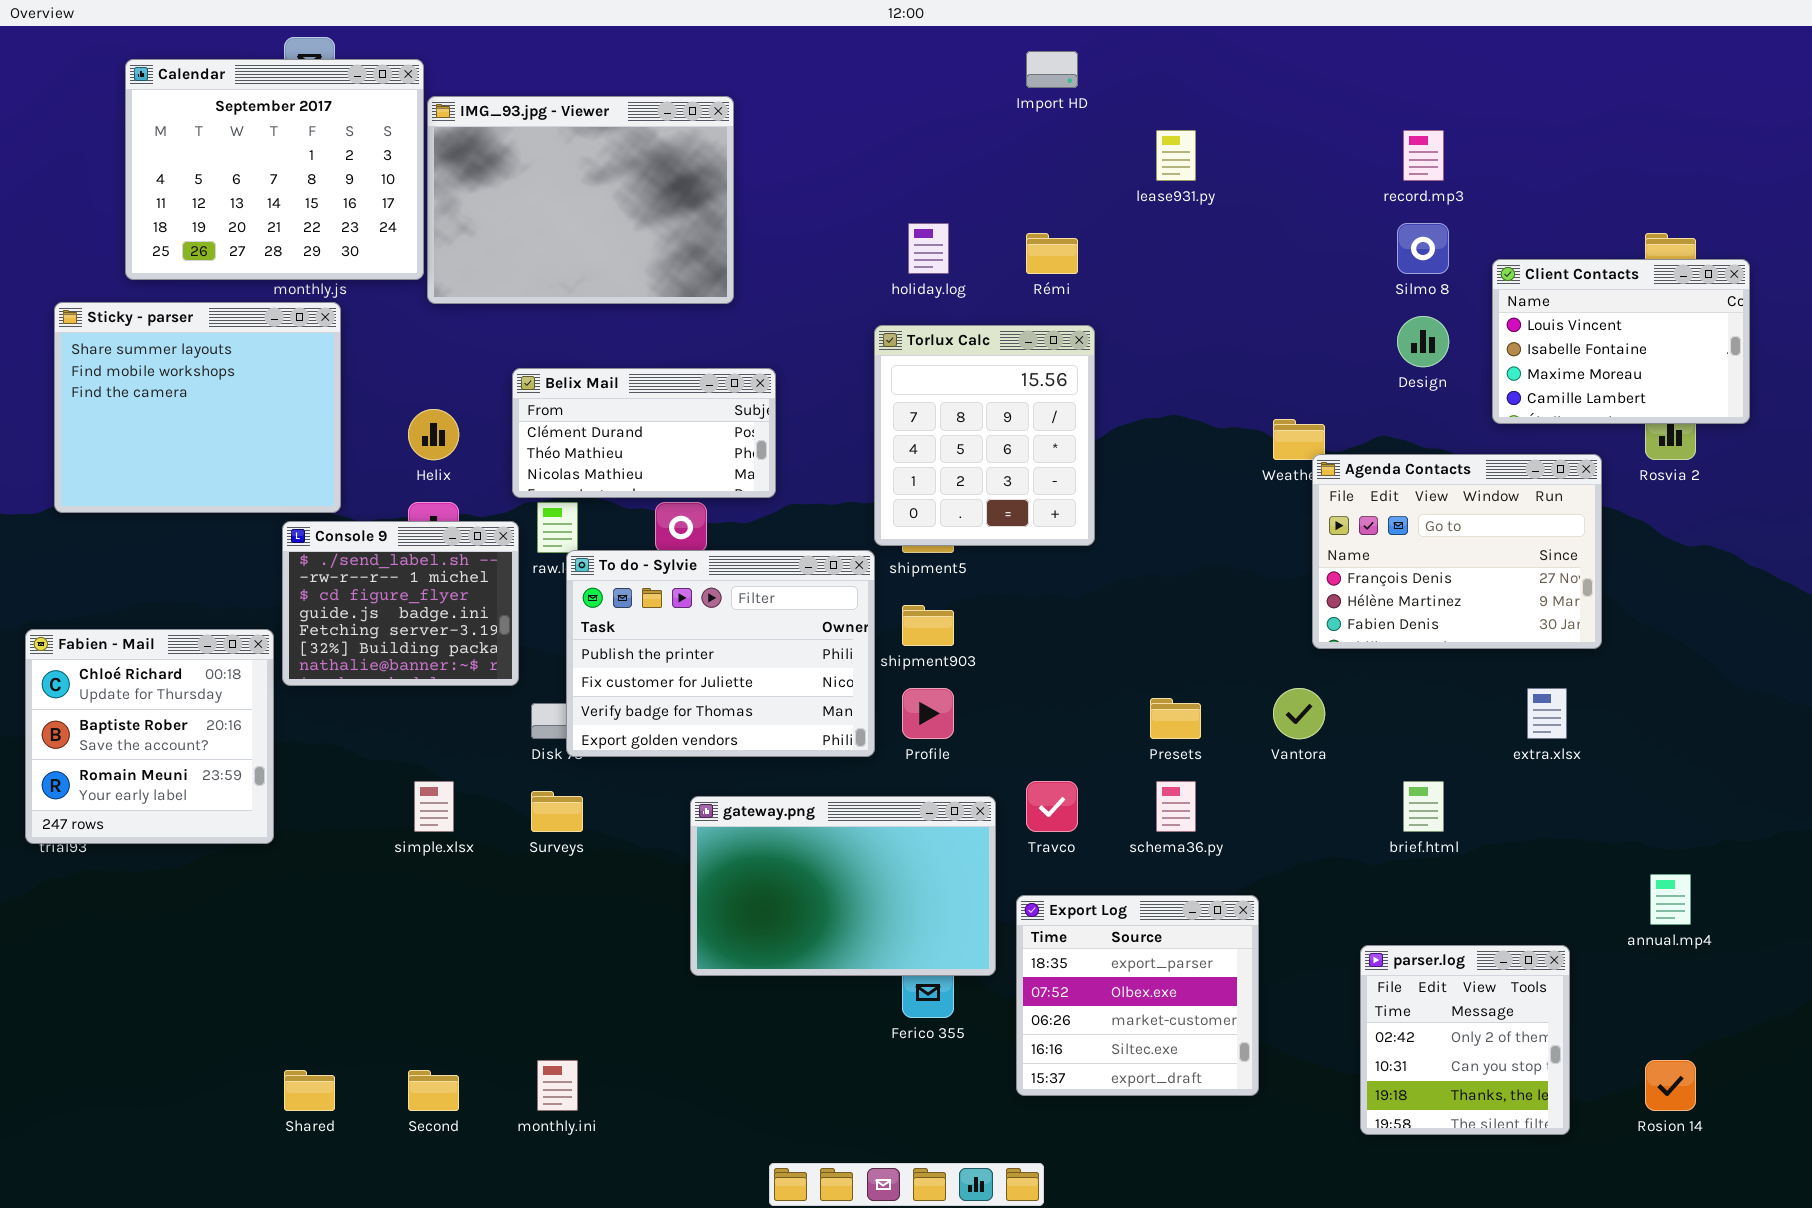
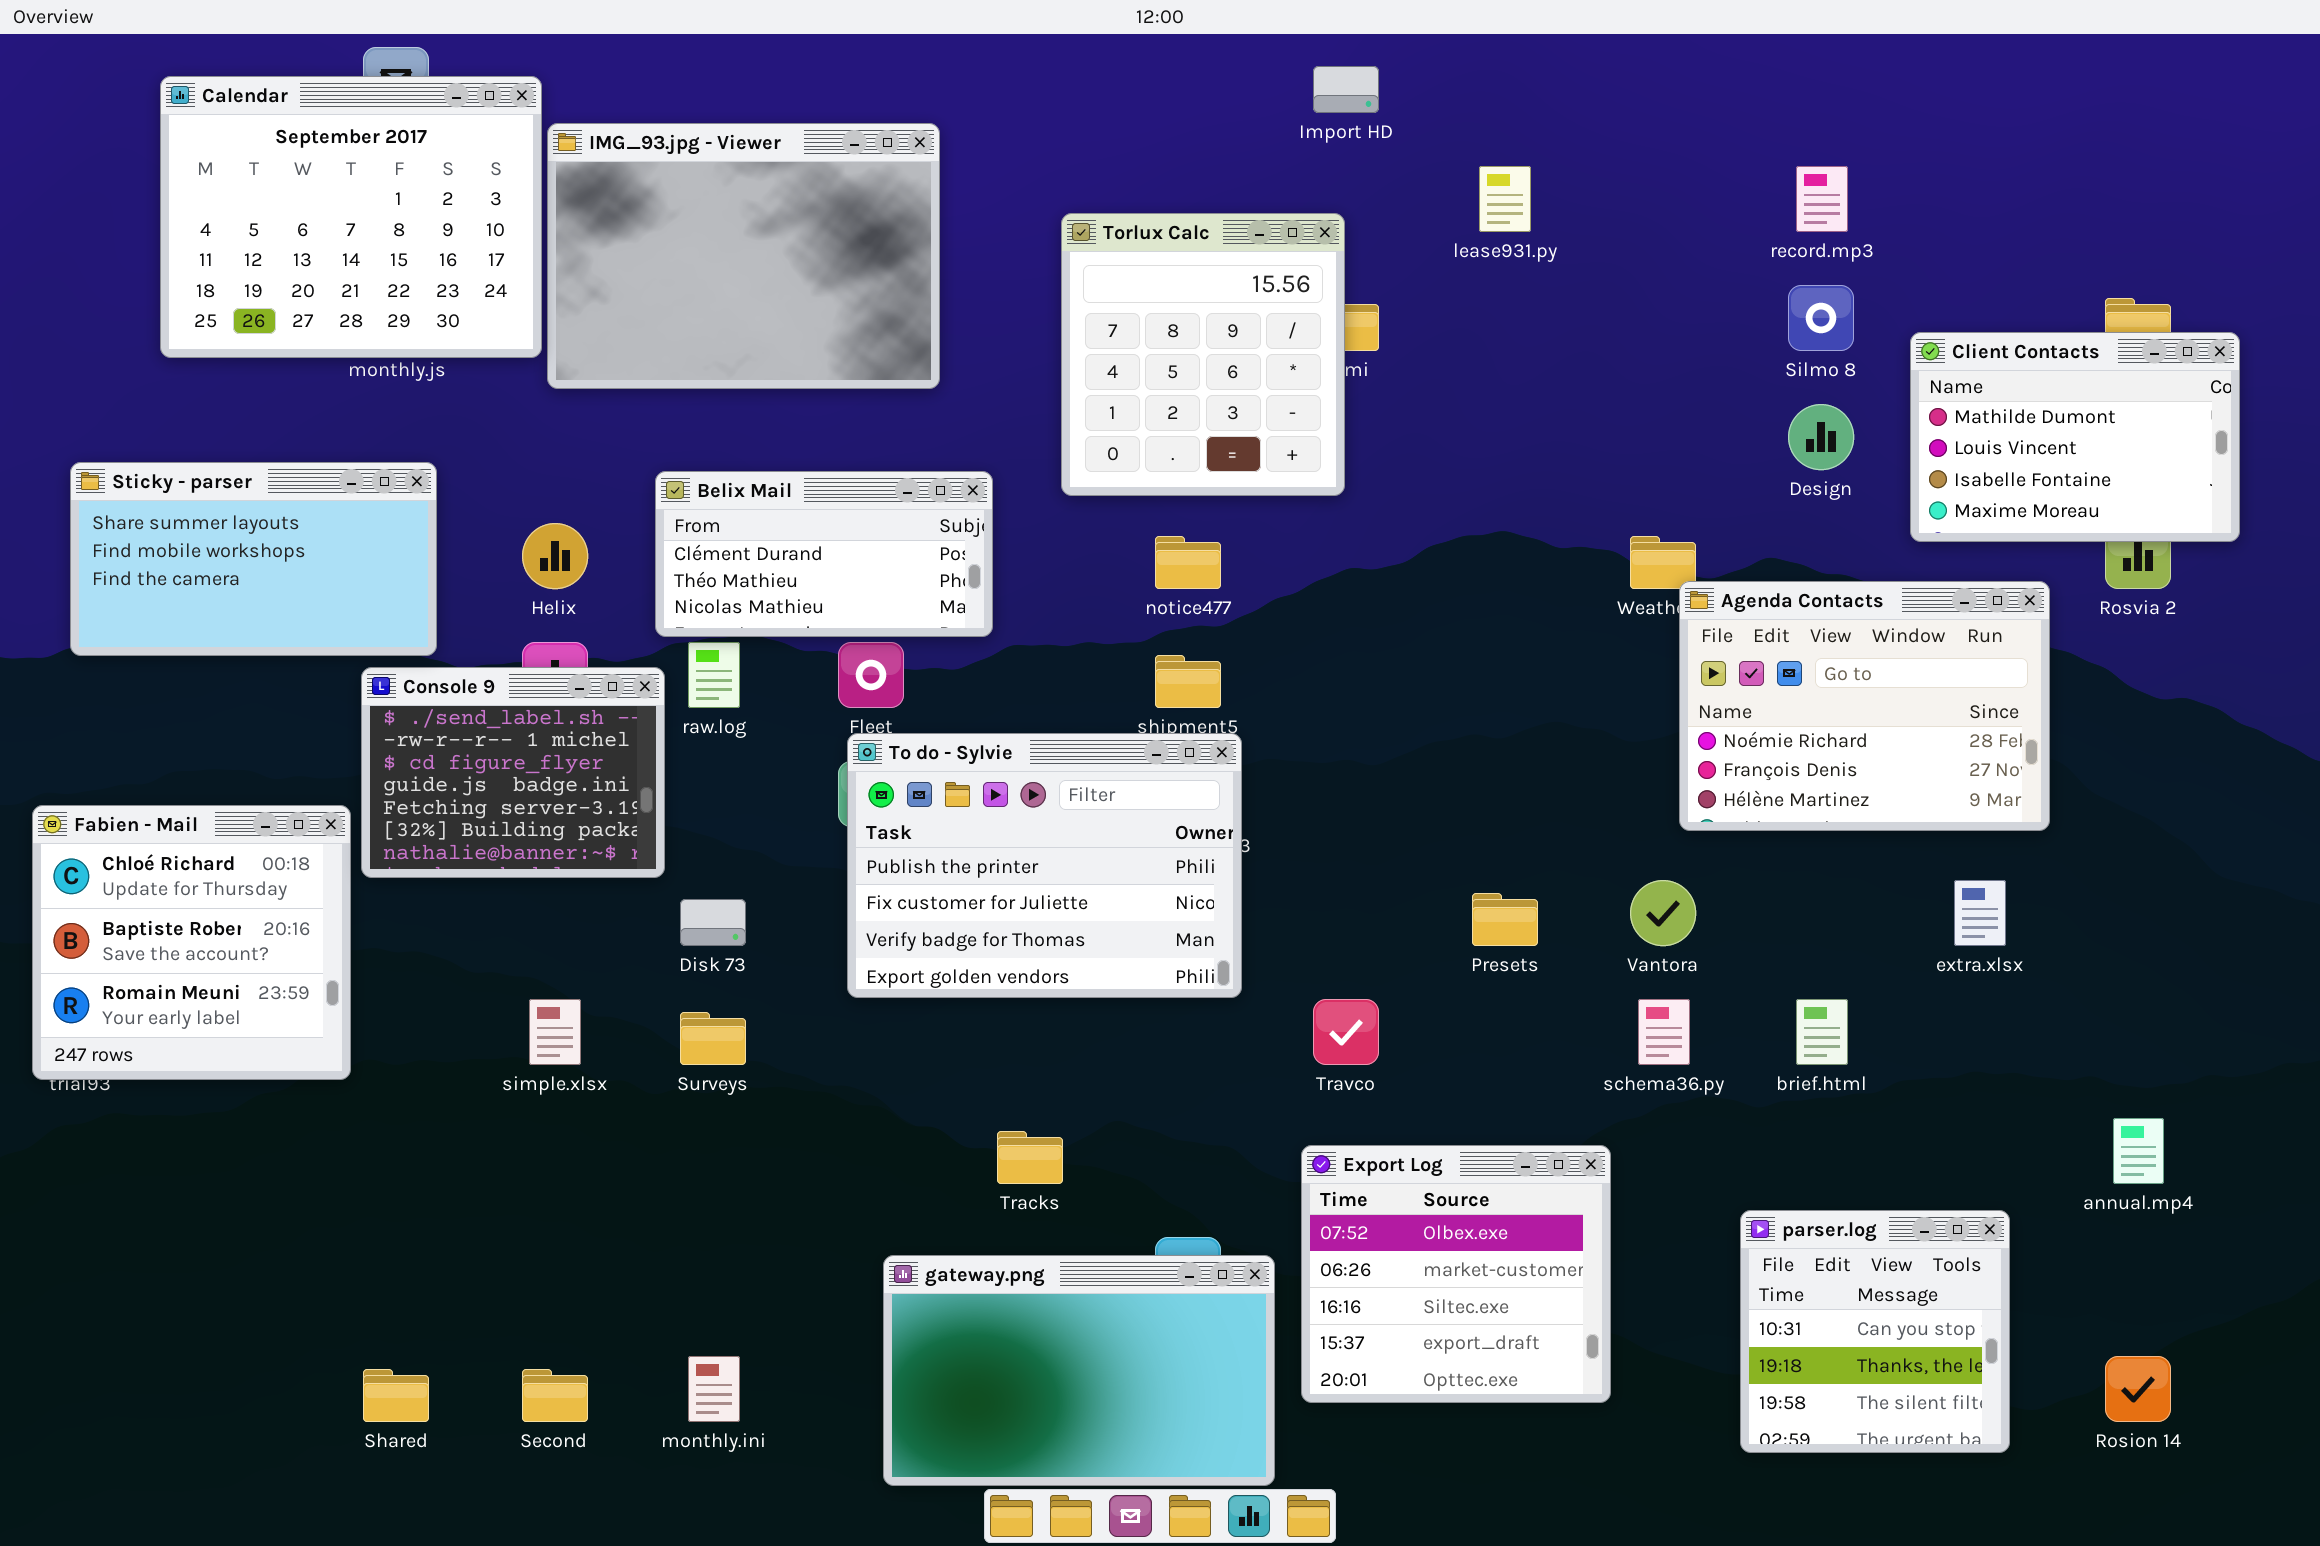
Client Contacts: [1492,259,1750,424] -> [1910,332,2240,542], scrolled up 1 row
Sticky - parser: [54,302,341,513] -> [70,462,437,656], resized
Torlux Calc: [874,325,1095,546] -> [1061,213,1345,496], moved
Agenda Contacts: [1312,454,1602,649] -> [1679,581,2050,831], scrolled up 1 row
To do - Sylvie: [566,550,875,757] -> [847,733,1242,998], moved
schema36.py: [1156,781,1196,832] -> [1638,999,1690,1065], moved
gateway.png: [690,796,996,976] -> [883,1255,1275,1486], moved
Export Log: [1016,895,1259,1096] -> [1301,1145,1611,1403], scrolled down 1 row
parser.log: [1360,945,1570,1135] -> [1740,1210,2010,1453], scrolled down 1 row

